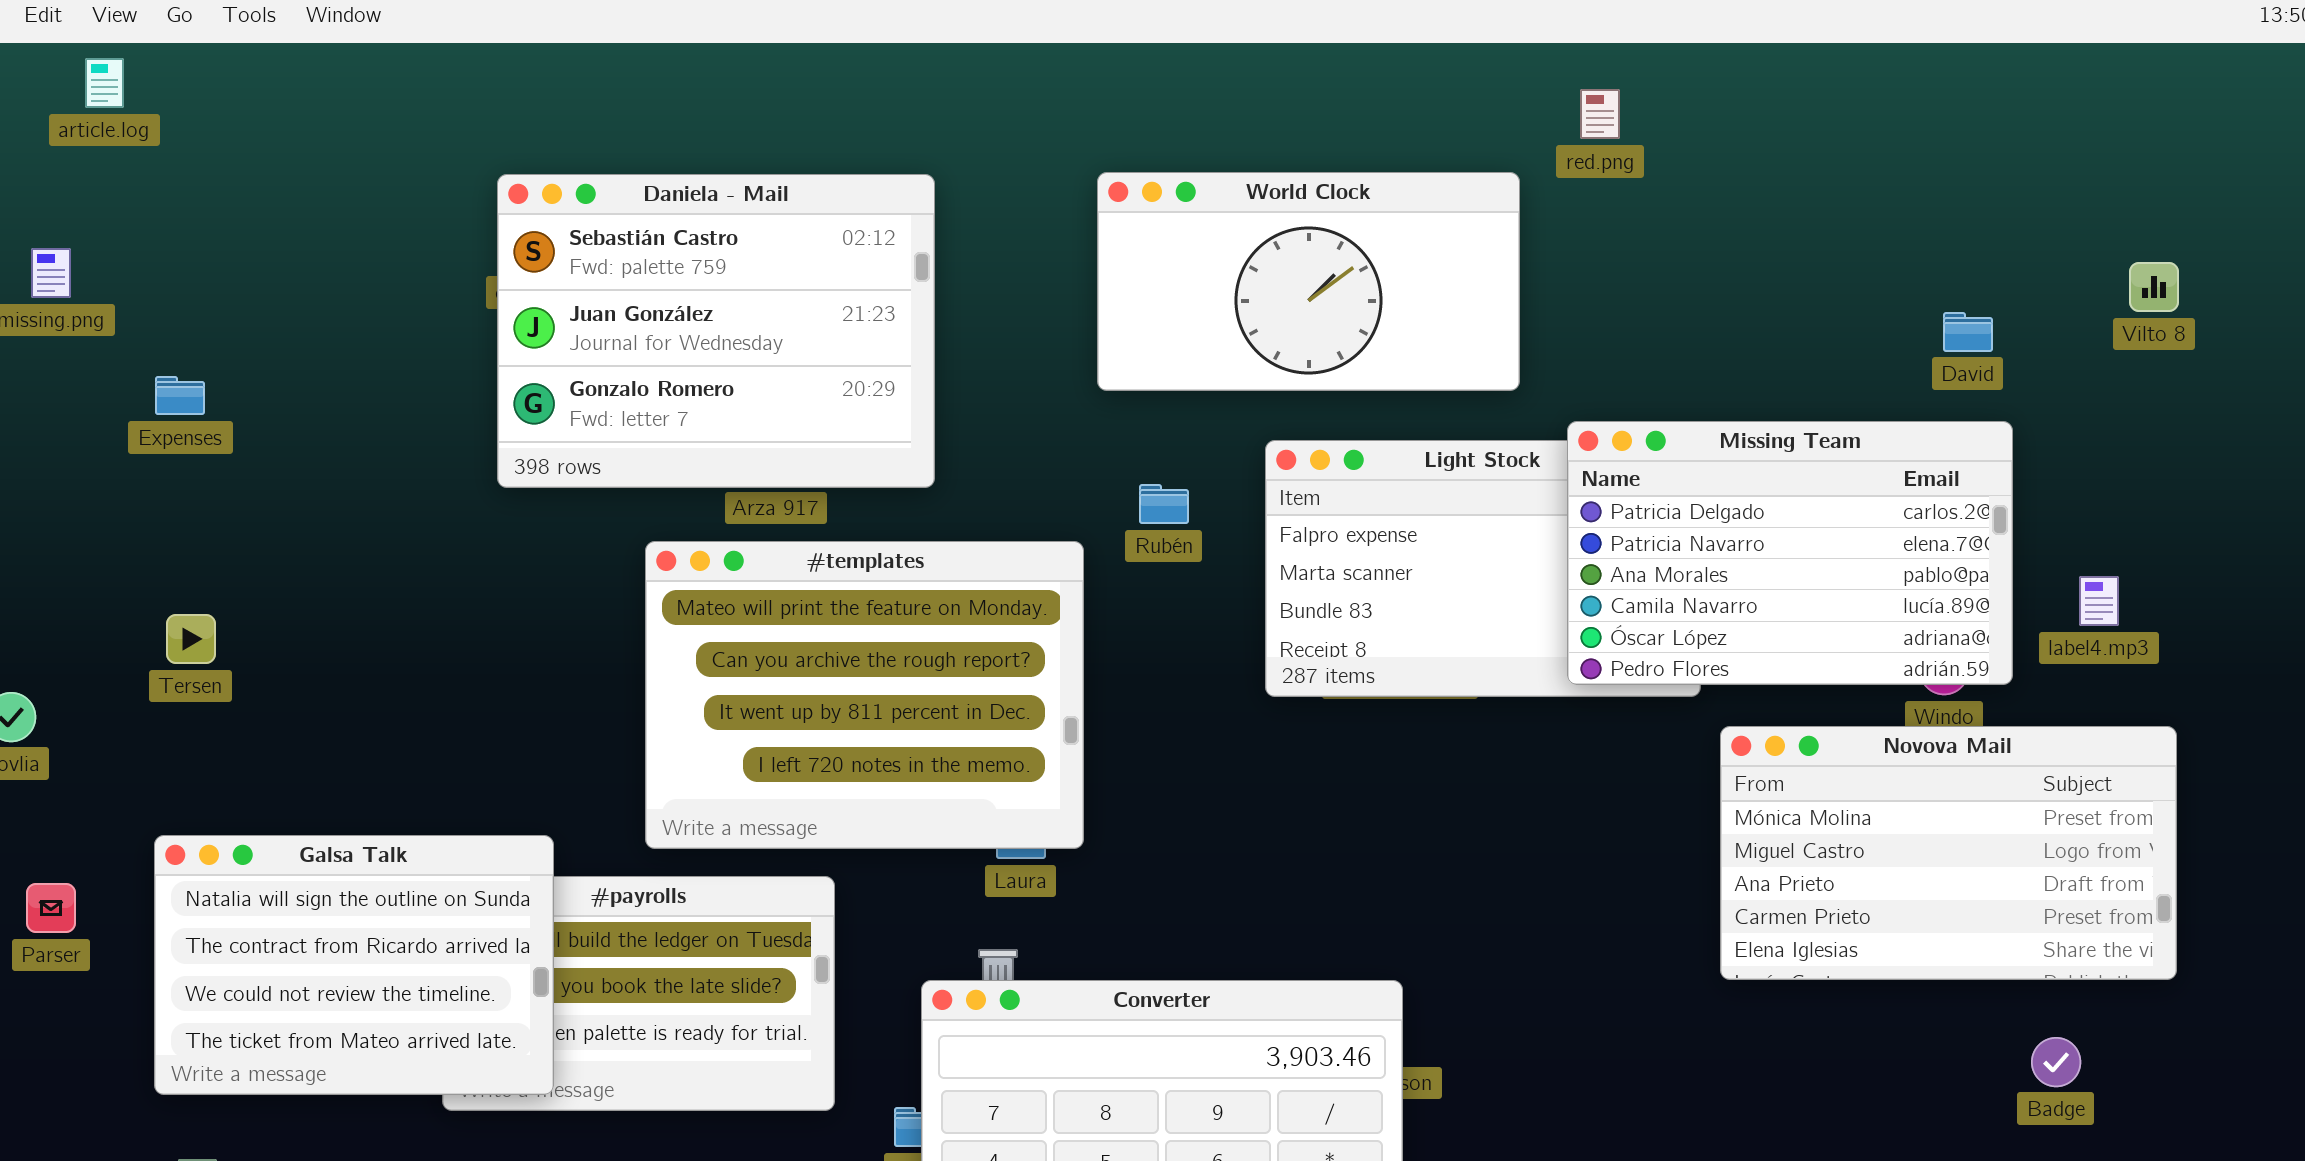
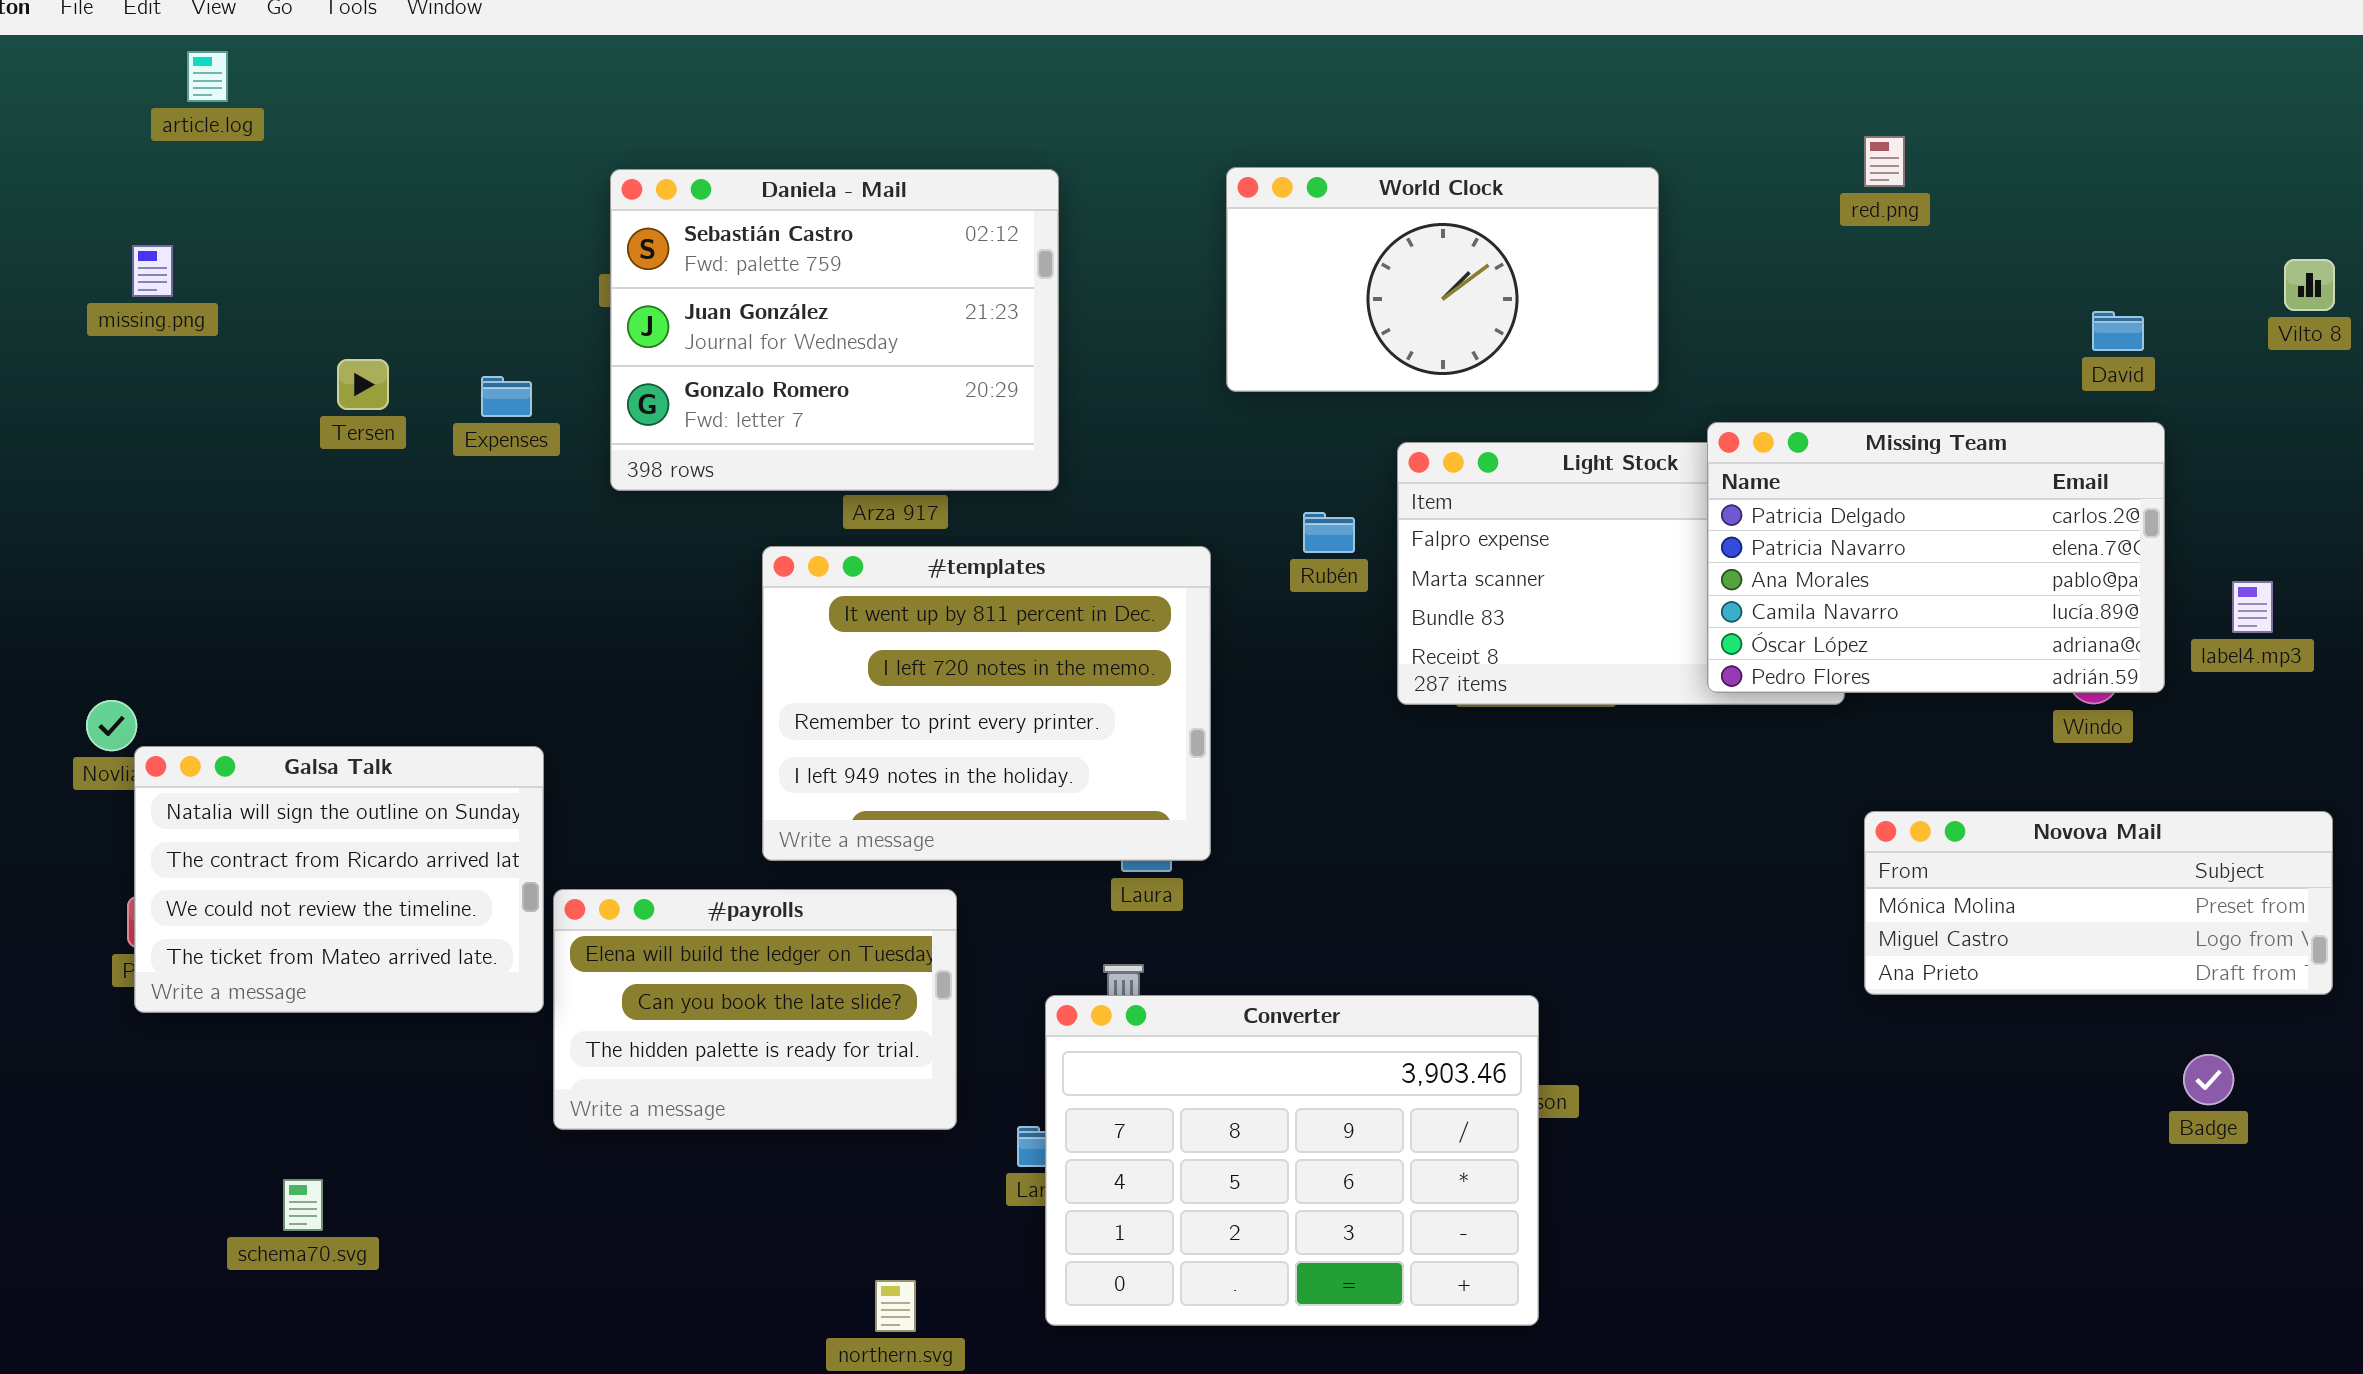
red.png: [1580,89,1620,139] -> [1864,136,1905,187], moved
Expenses: [155,376,205,415] -> [481,376,532,417], moved
Rubén: [1139,484,1189,524] -> [1303,512,1355,553], moved
#templates: [645,541,1084,849] -> [762,546,1211,861], scrolled down 2 rows
Tersen: [166,614,216,664] -> [337,359,389,410], moved
Novova Mail: [1720,726,2177,980] -> [1864,811,2333,995], resized
Galsa Talk: [154,835,554,1095] -> [134,746,544,1013], moved

